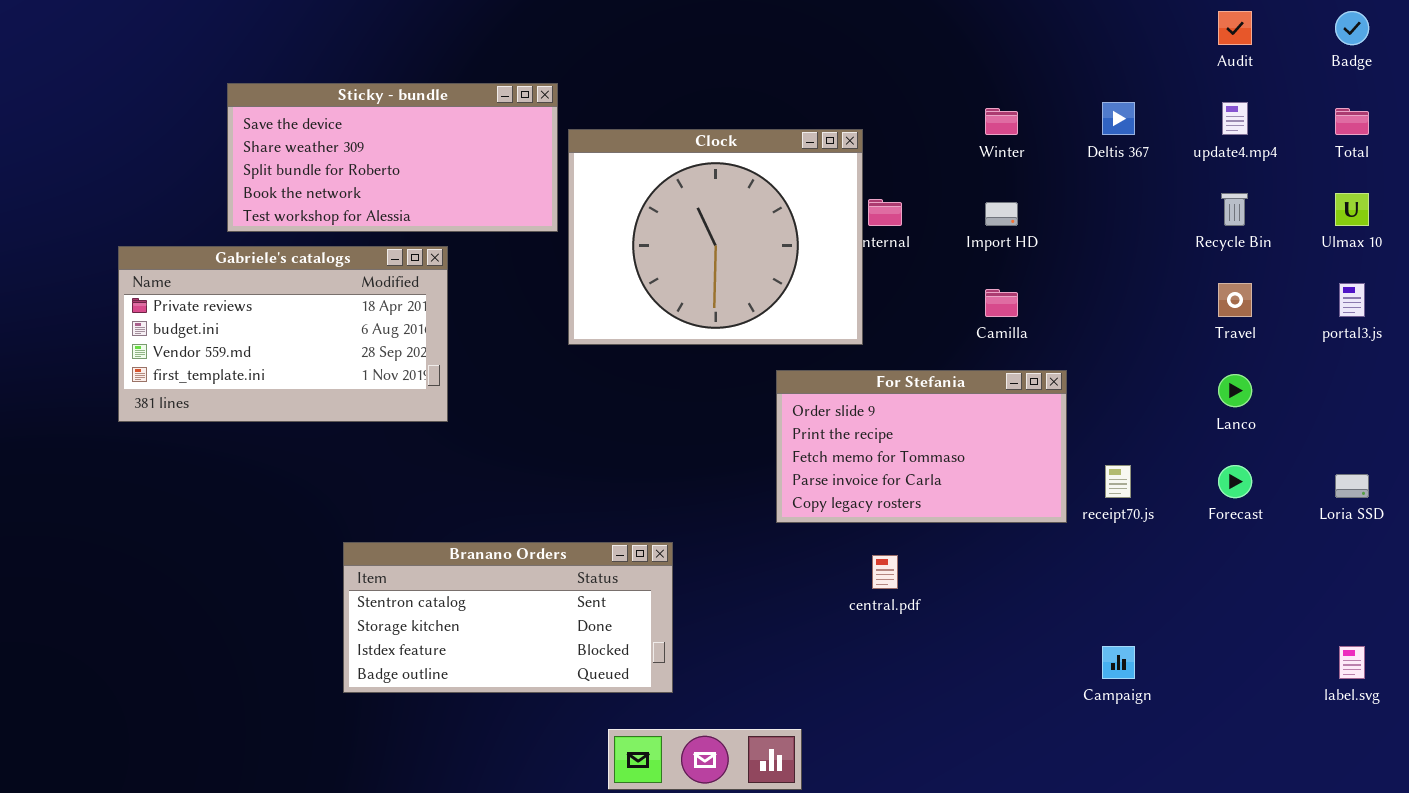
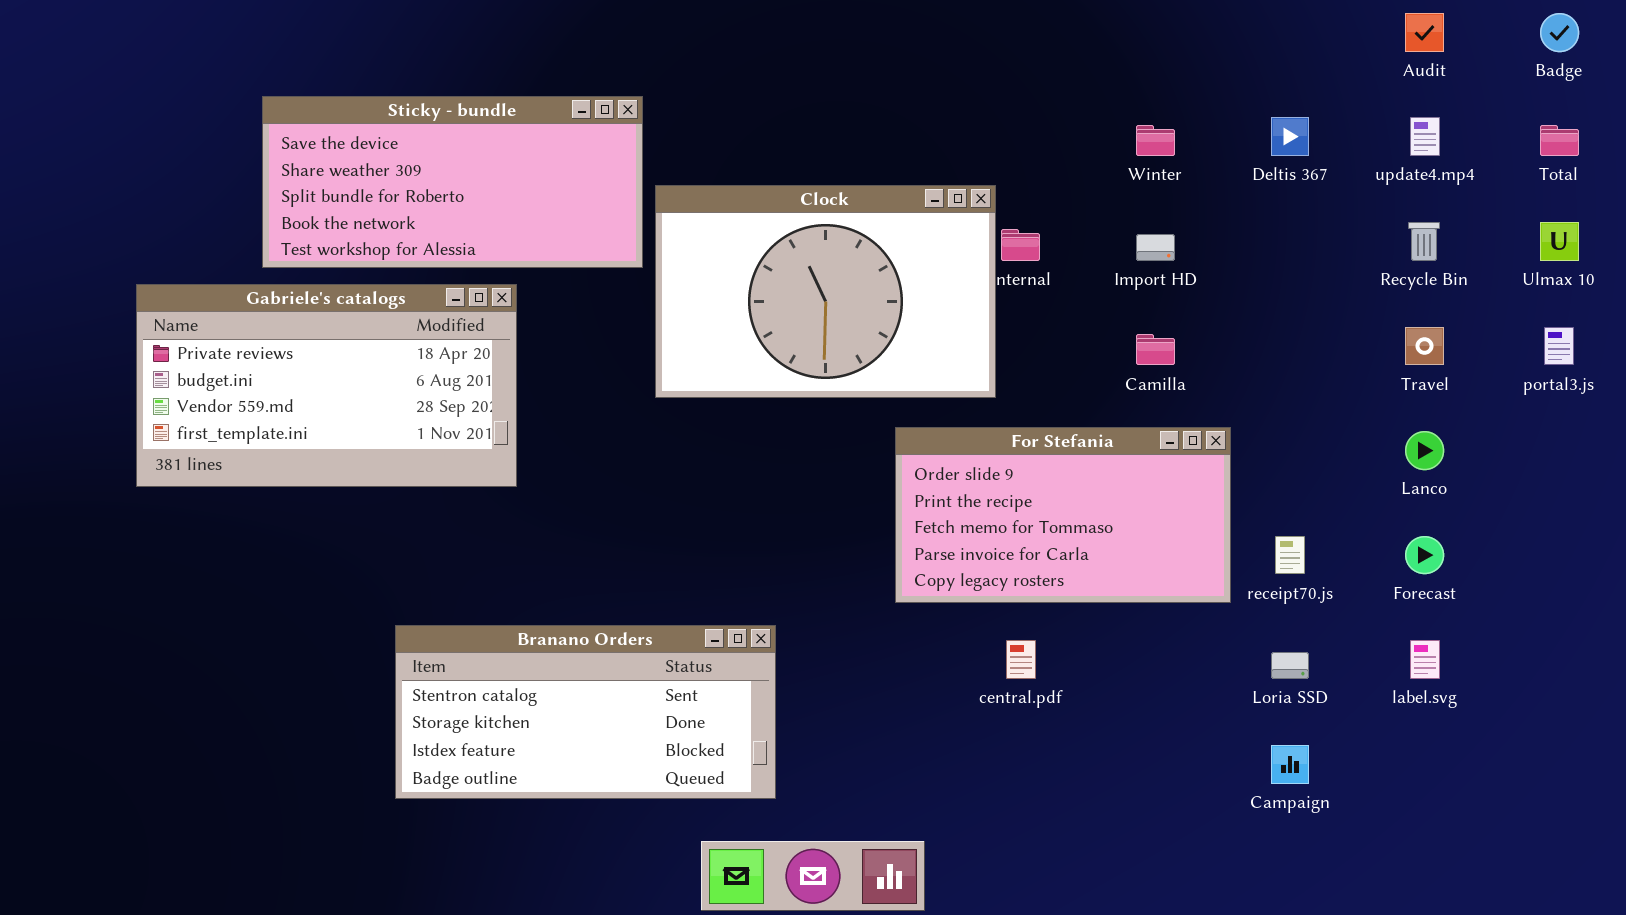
Clock: [568,129,863,345] -> [655,185,996,398], resized
Loria SSD: [1335,474,1369,498] -> [1271,652,1309,679], moved
label.svg: [1339,646,1365,679] -> [1410,640,1440,679], moved

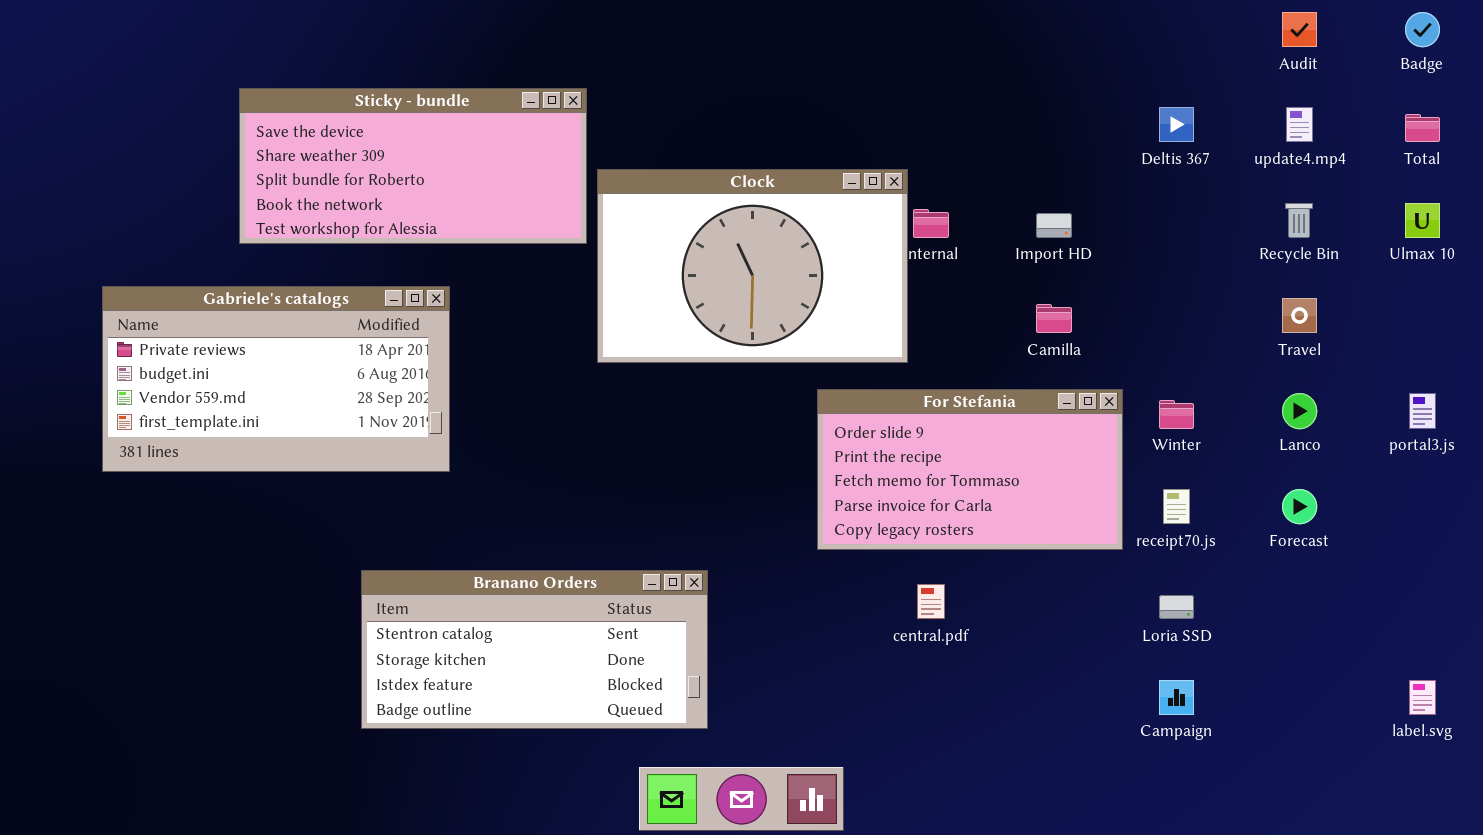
Winter: [1136,125,1175,156] -> [1159,400,1194,429], moved
Gabriele's catalogs: [136,284,517,487] -> [102,286,450,472], moved
portal3.js: [1544,327,1574,365] -> [1409,393,1436,429], moved
label.svg: [1410,640,1440,679] -> [1409,680,1436,715], moved

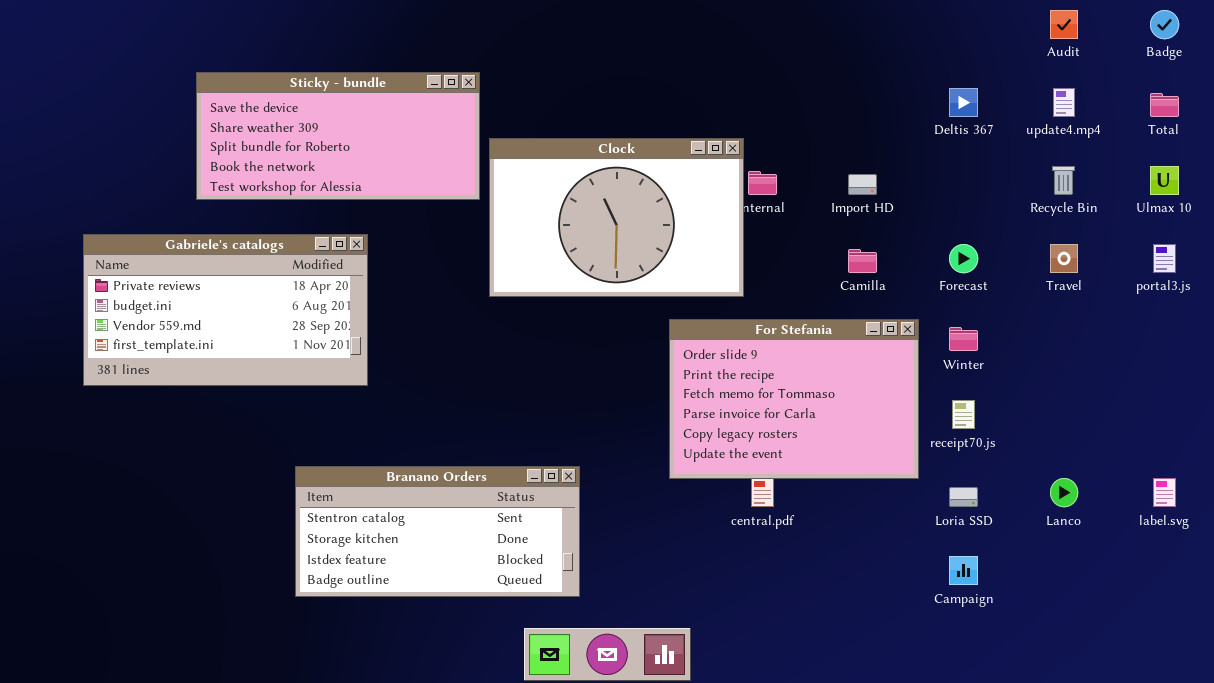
For Stefania: [817,389,1123,550] -> [669,319,919,479], resized
Lanco: [1282,393,1317,429] -> [1050,478,1078,507], moved
portal3.js: [1409,393,1436,429] -> [1153,244,1176,273], moved
Forecast: [1282,489,1317,524] -> [949,244,978,273], moved
label.svg: [1409,680,1436,715] -> [1153,478,1176,507], moved

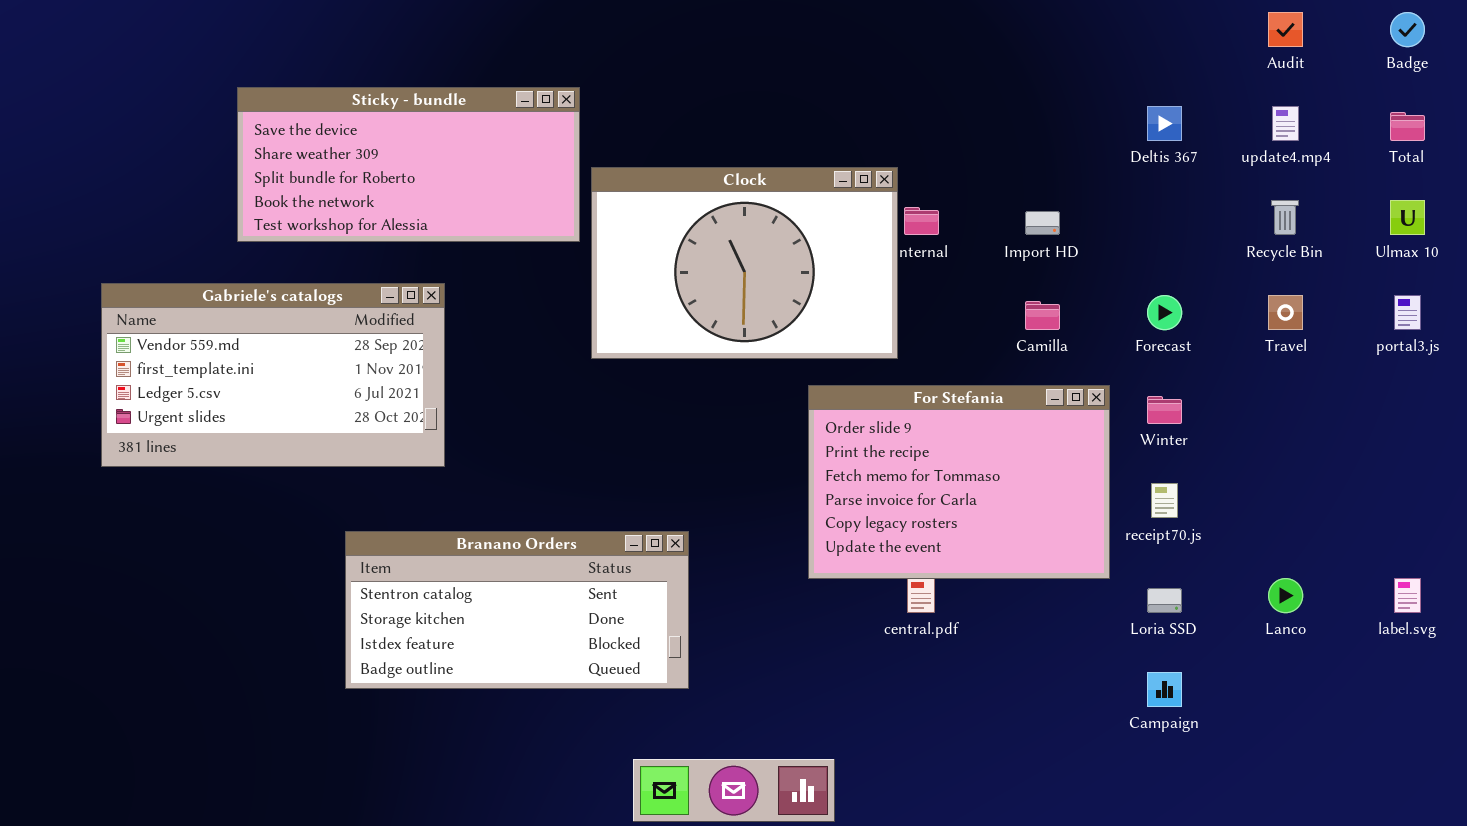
Gabriele's catalogs: [83,234,368,386] -> [101,283,445,467], scrolled down 2 rows
Branano Orders: [295,466,580,597] -> [345,531,689,689], moved

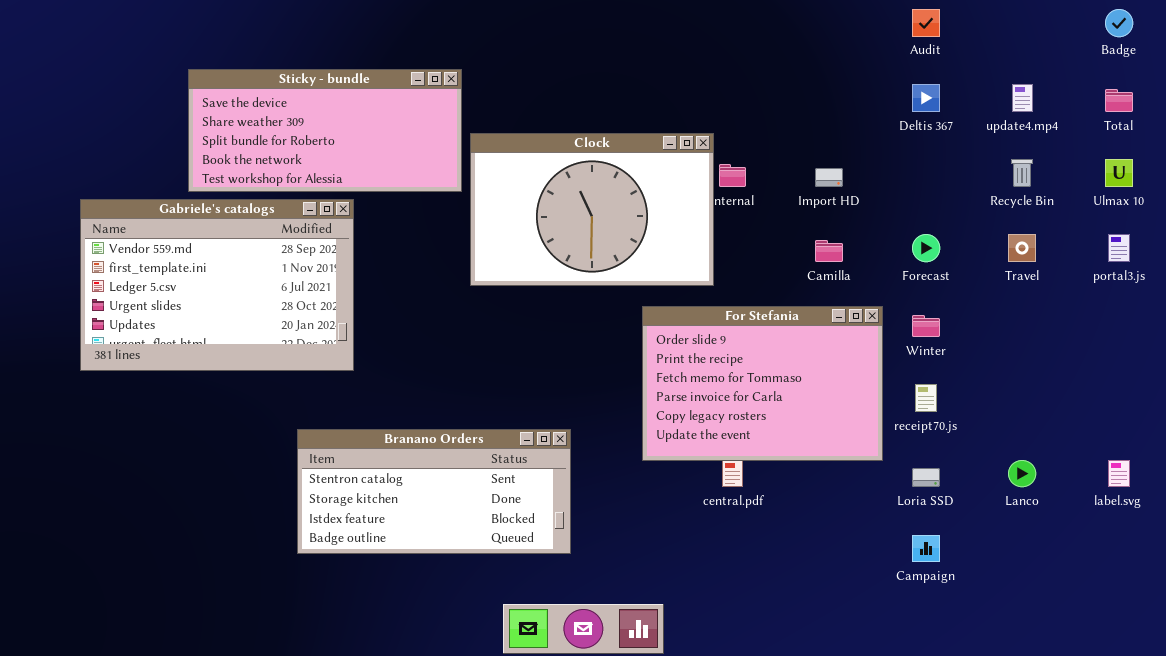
Audit: [1268,12,1303,47] -> [912,9,940,37], moved
Gabriele's catalogs: [101,283,445,467] -> [80,199,354,371], resized
Branano Orders: [345,531,689,689] -> [297,429,571,554], moved

